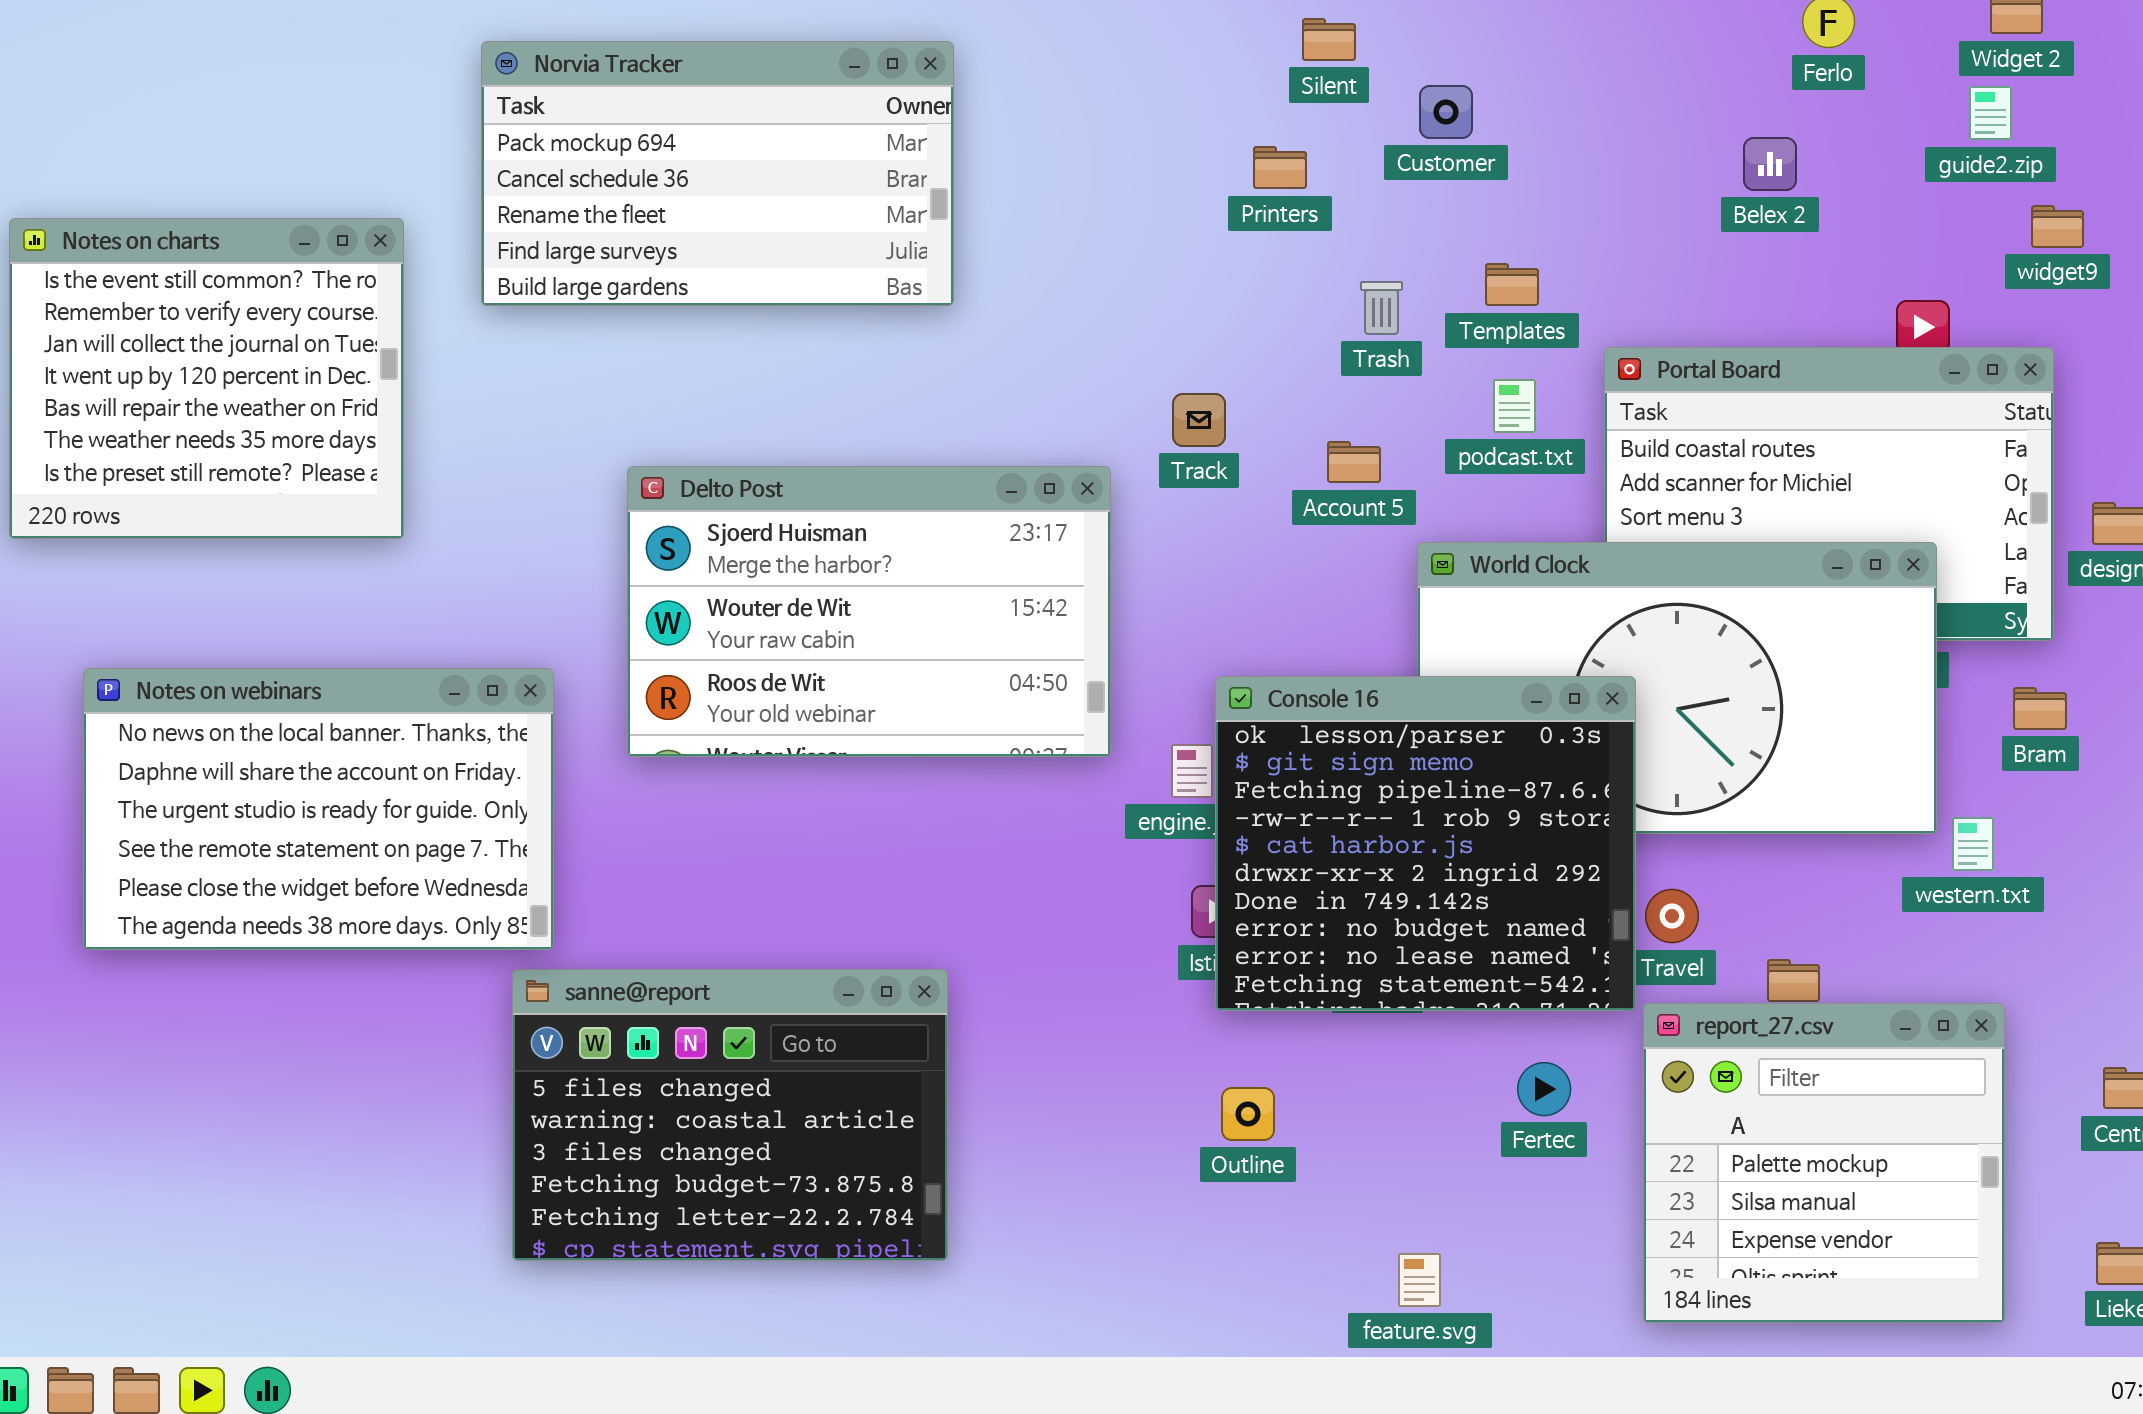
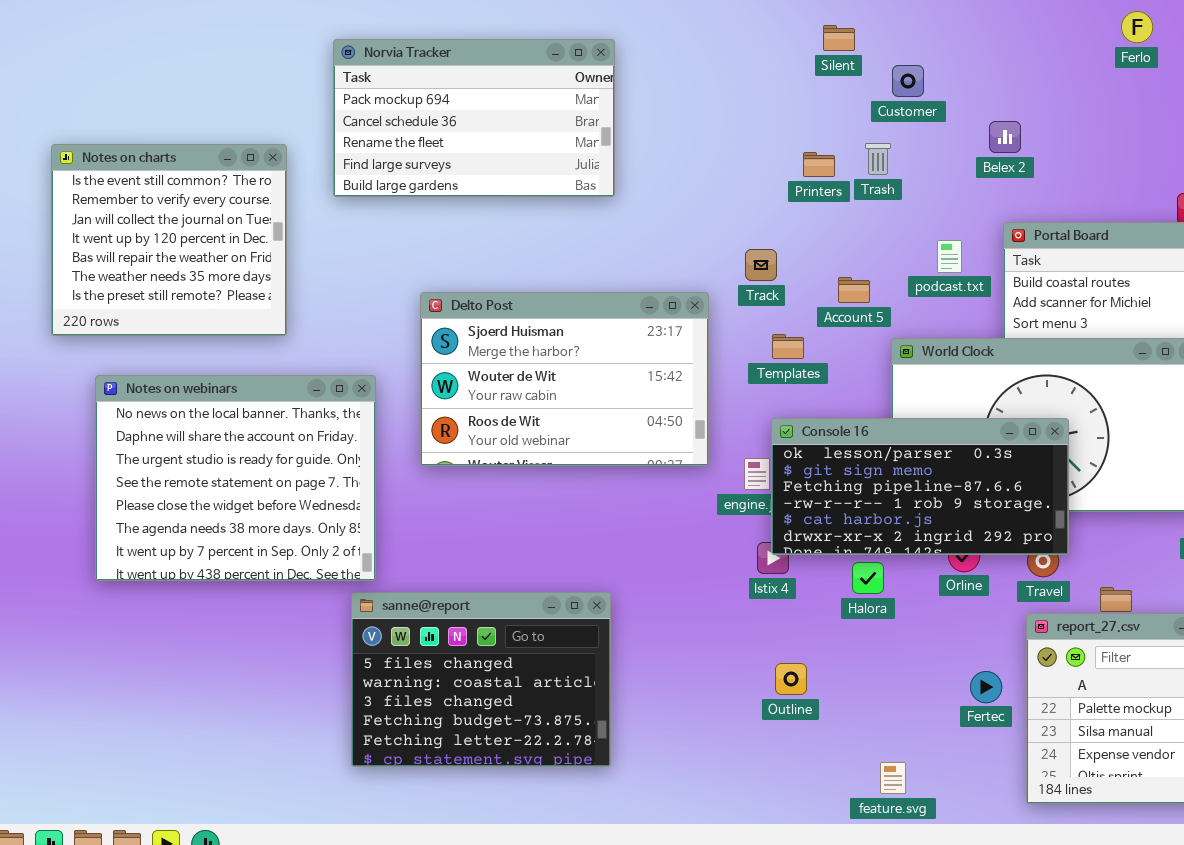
Belex 2: [1743,137,1797,191] -> [989,121,1021,153], moved
Printers: [1253,146,1307,189] -> [803,152,835,177], moved
Templates: [1485,263,1539,306] -> [772,334,804,359], moved
Trash: [1360,281,1403,335] -> [865,143,891,175], moved
Notes on webinars: [83,668,554,950] -> [95,375,376,581], resized
Console 16: [1215,676,1636,1011] -> [771,418,1069,555], resized
Fertec: [1517,1062,1571,1116] -> [970,671,1002,703], moved

